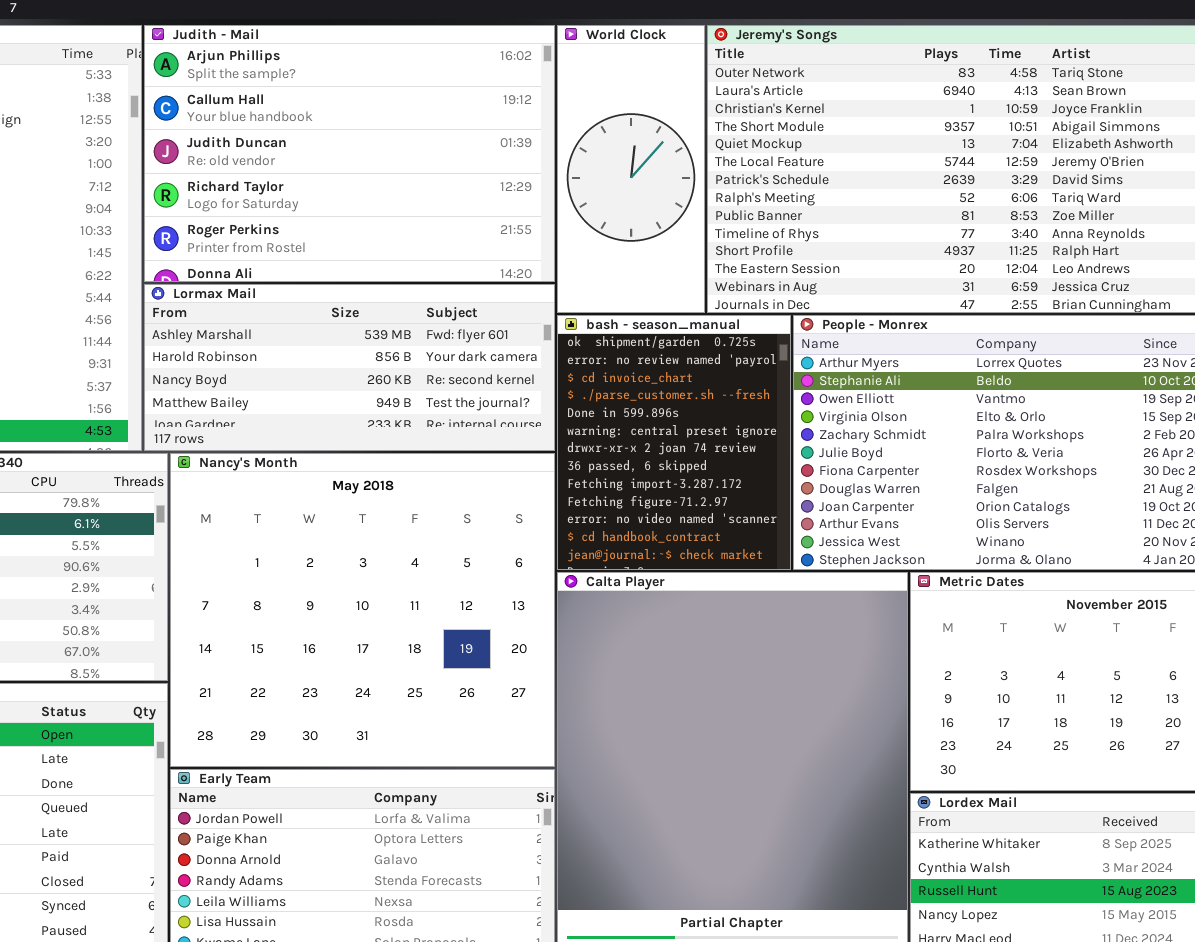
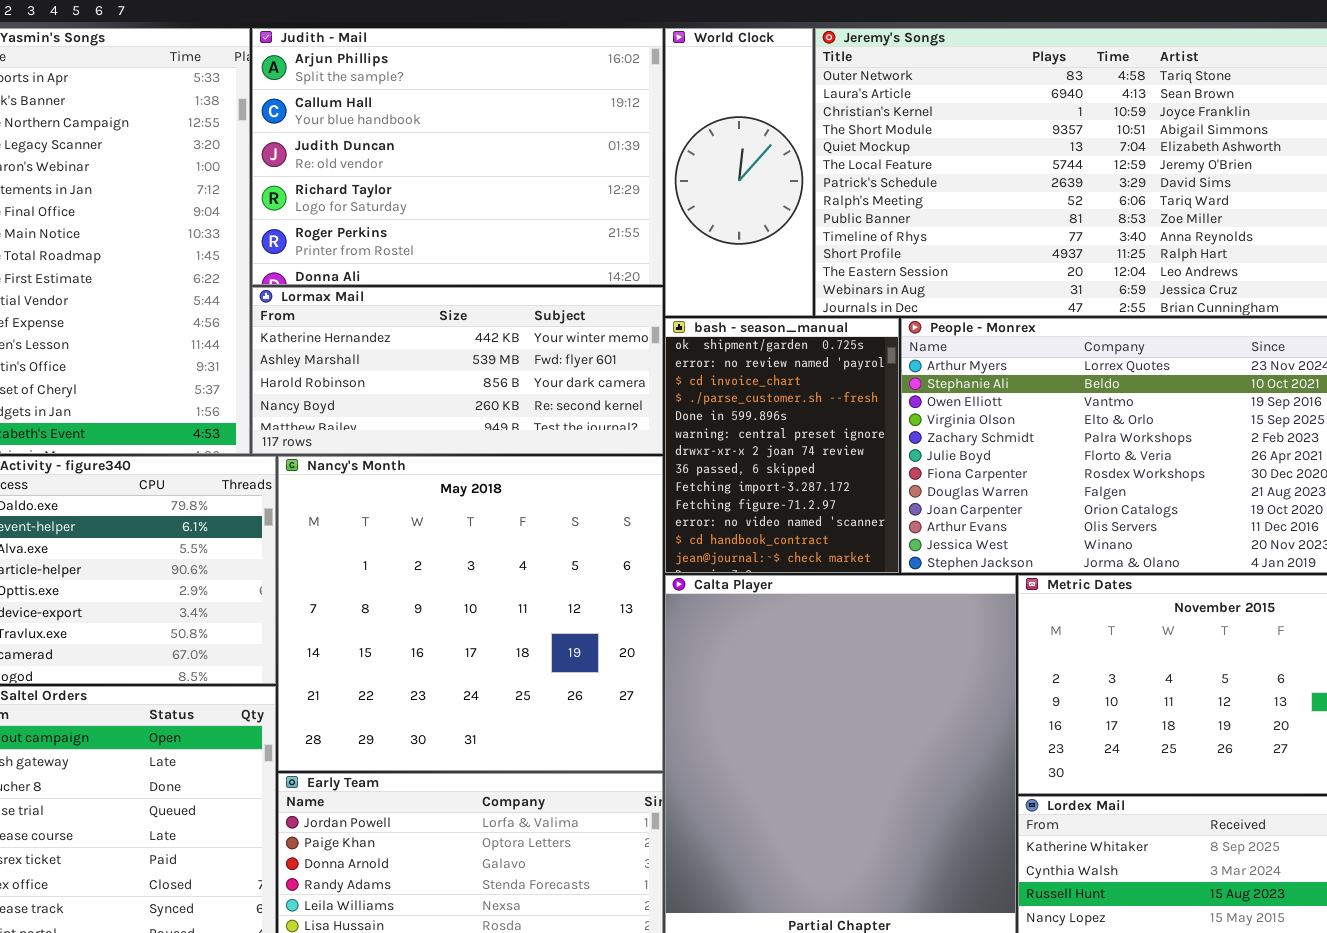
Lormax Mail: [144,284,555,451] -> [252,287,663,454], scrolled up 1 row

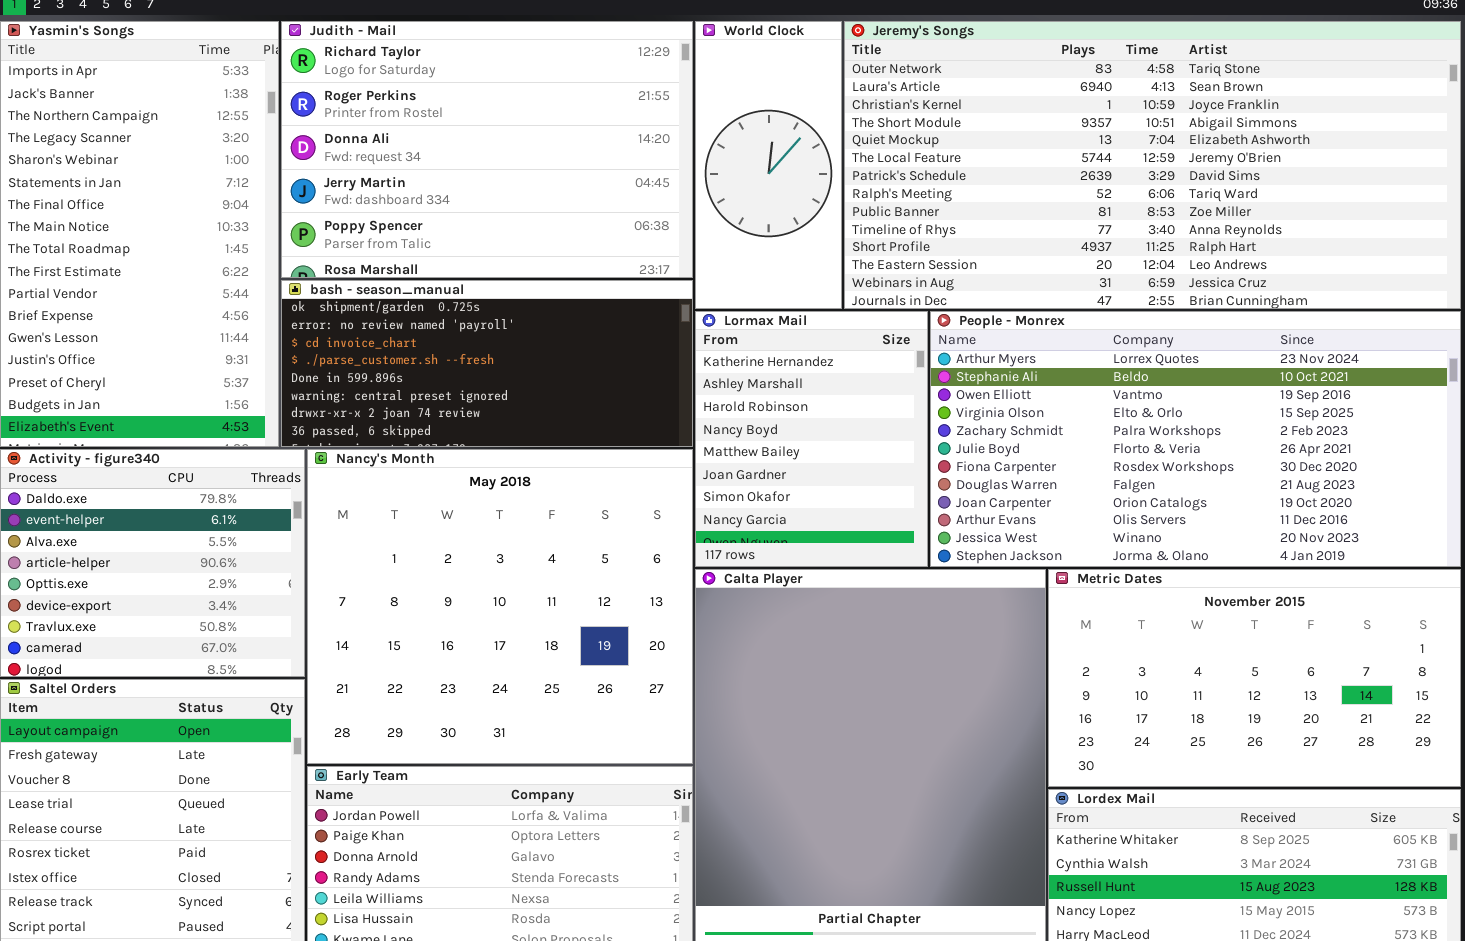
Judith - Mail: [252,28,663,285] -> [281,21,693,278], scrolled down 3 rows
Lormax Mail: [252,287,663,454] -> [695,311,928,567], moved, resized
bash - season_manual: [665,318,899,573] -> [281,280,693,447], moved, resized

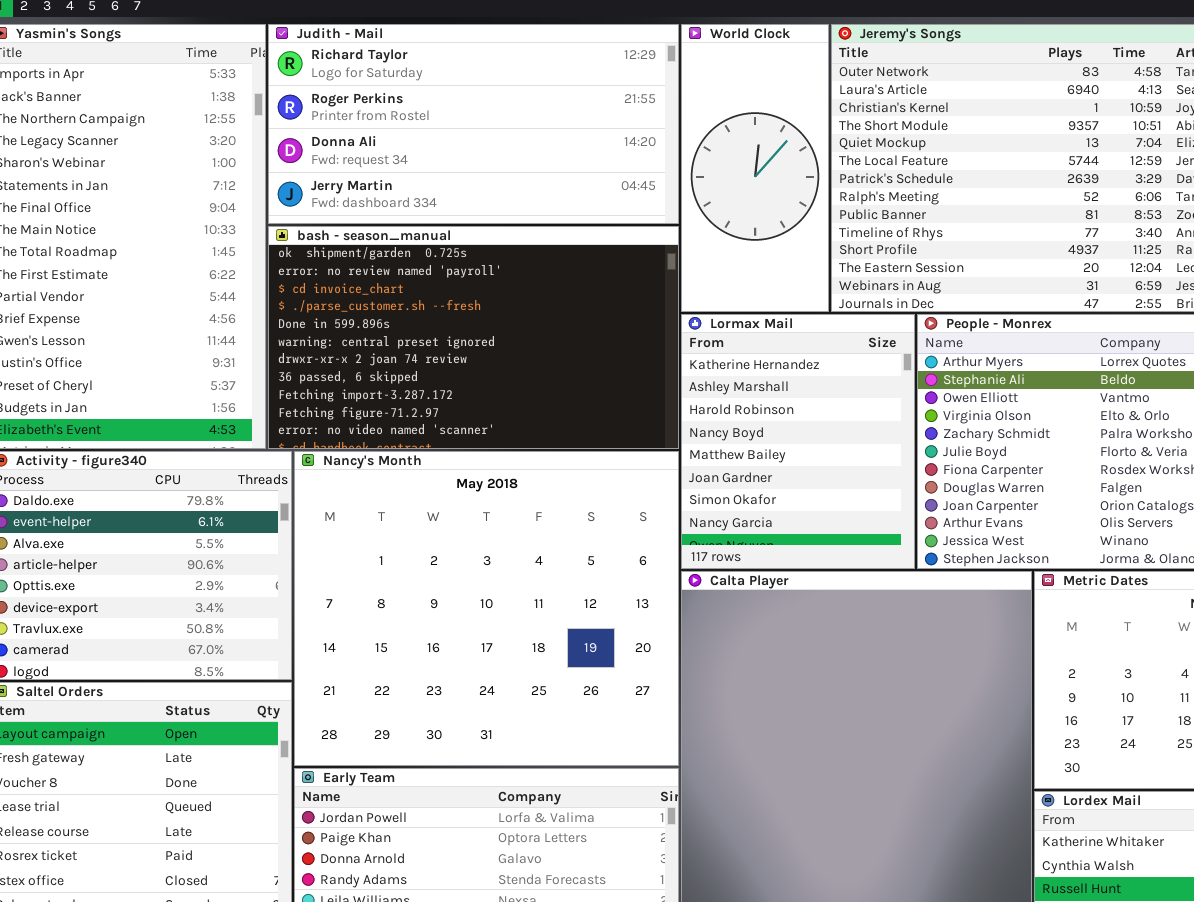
Judith - Mail: [281,21,693,278] -> [268,24,679,224], resized
bash - season_manual: [281,280,693,447] -> [268,226,679,449], resized

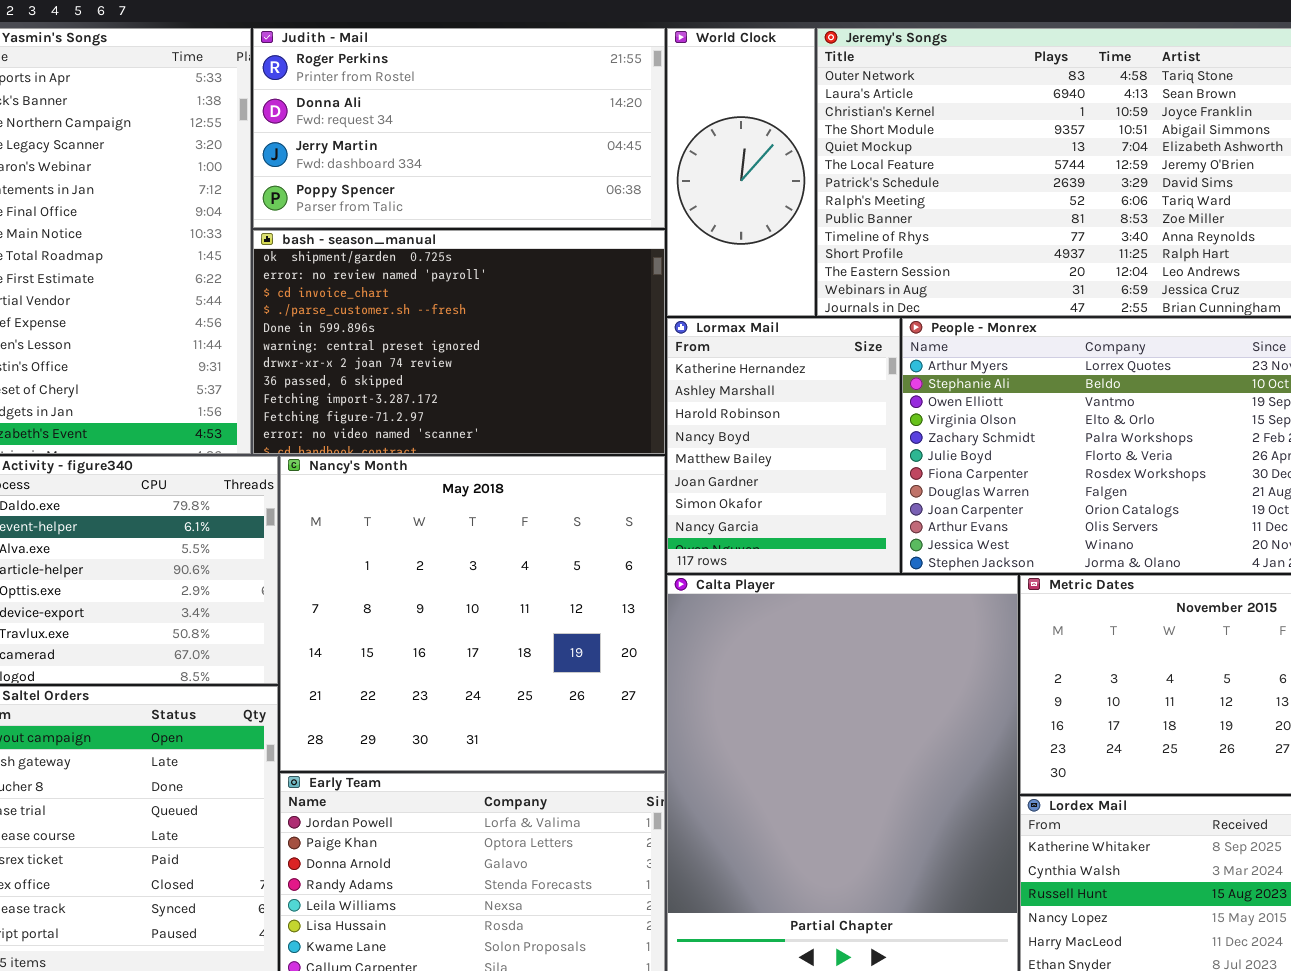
Judith - Mail: [268,24,679,224] -> [253,28,665,228], scrolled down 1 row

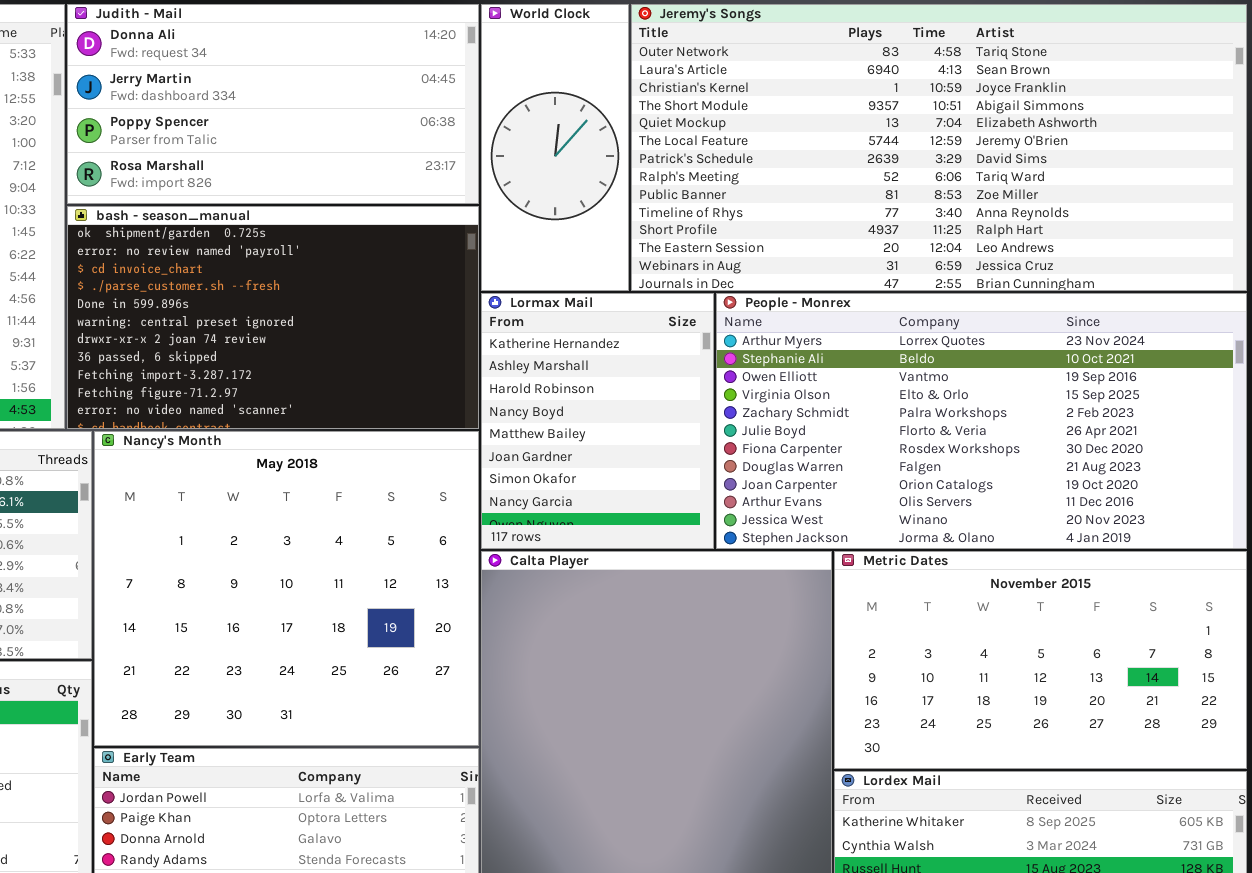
Judith - Mail: [253,28,665,228] -> [67,4,479,204], scrolled down 1 row

